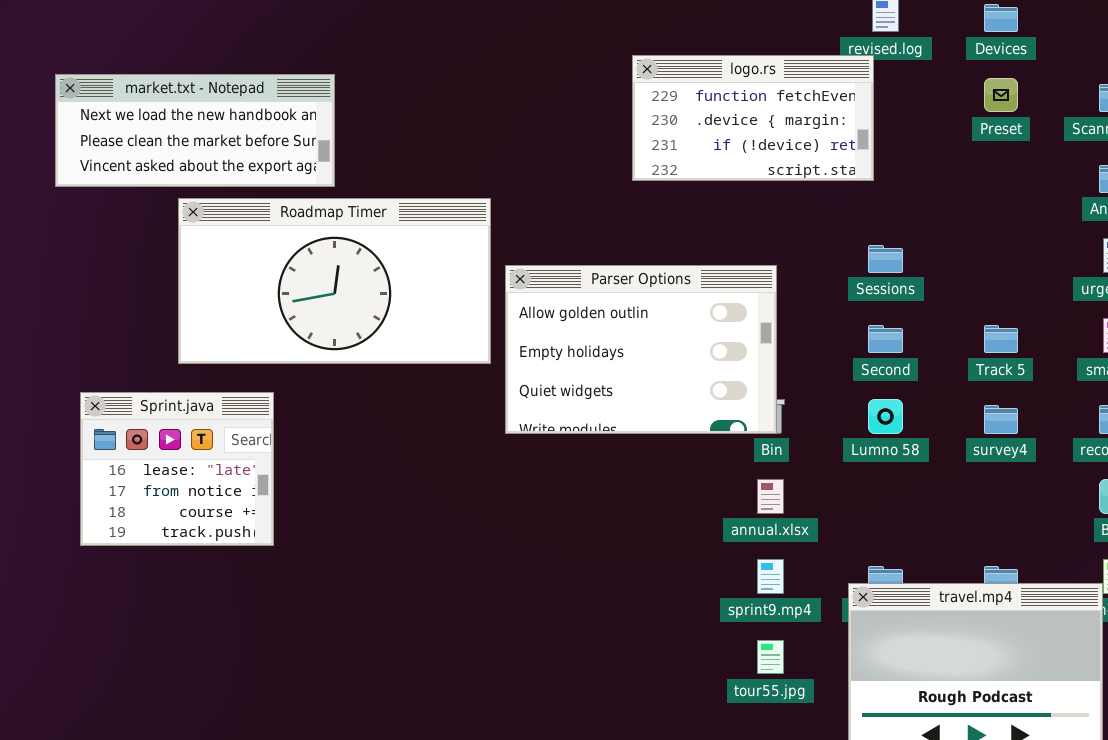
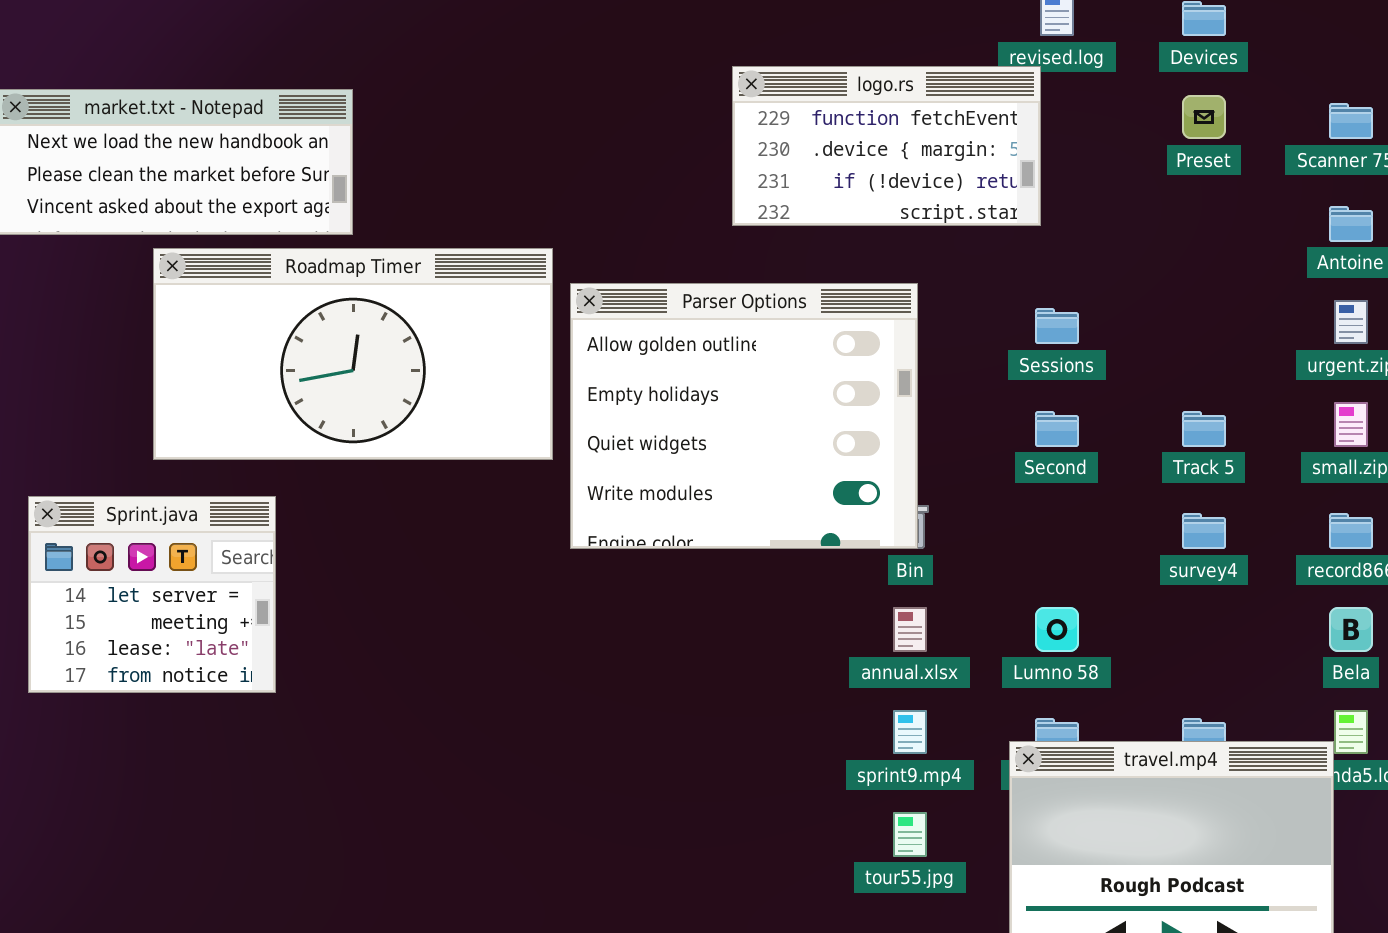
Parser Options: [505,265,777,434] -> [570,283,918,549], resized
Sprint.java: [80,392,274,546] -> [28,496,276,693], scrolled up 2 rows
Lumno 58: [868,399,903,434] -> [1035,607,1079,652], moved

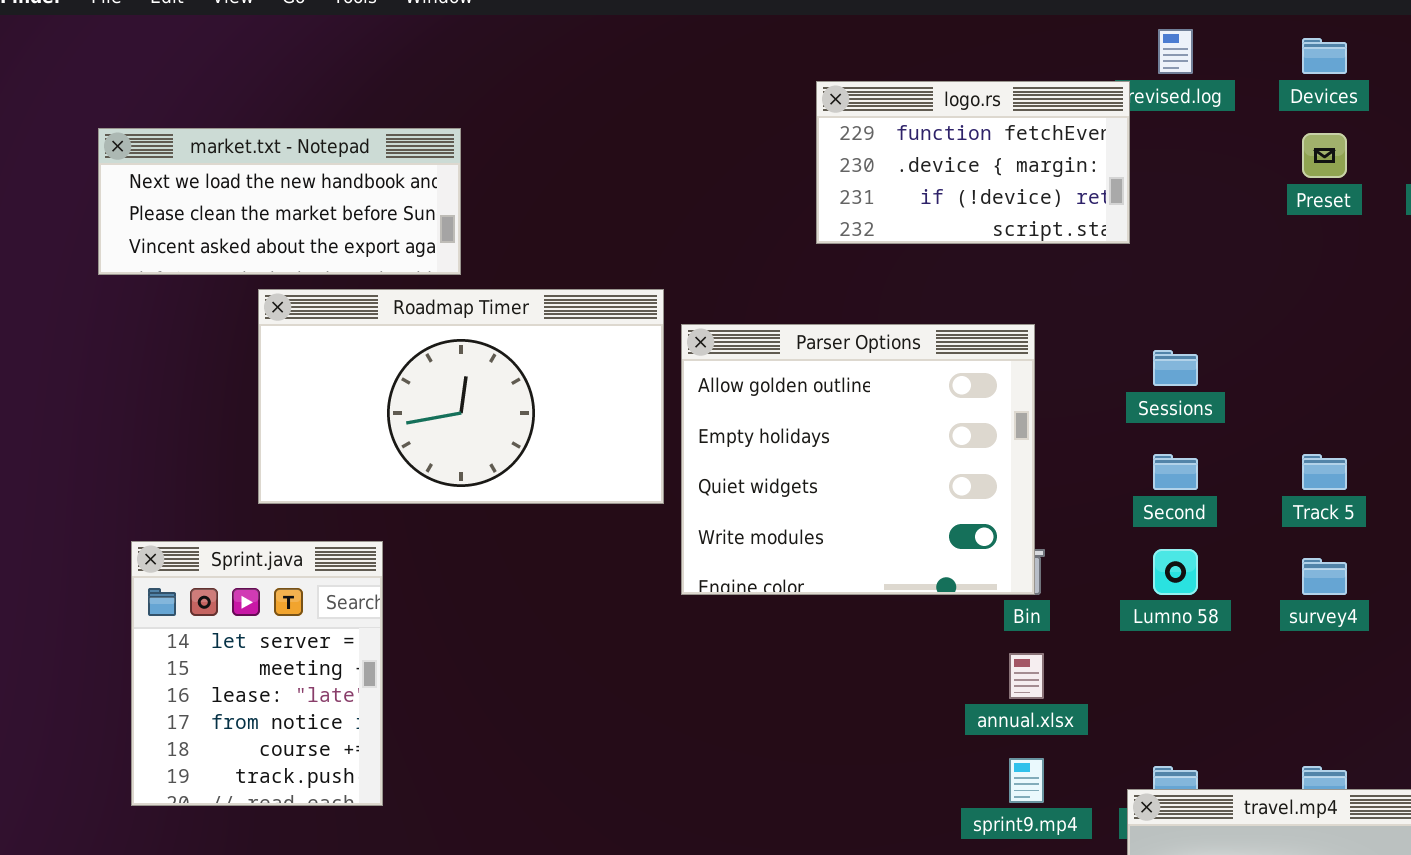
logo.rs: [732,66,1041,226] -> [816,81,1130,244], moved
Sprint.java: [28,496,276,693] -> [131,541,383,806], resized
Lumno 58: [1035,607,1079,652] -> [1153,549,1198,595], moved

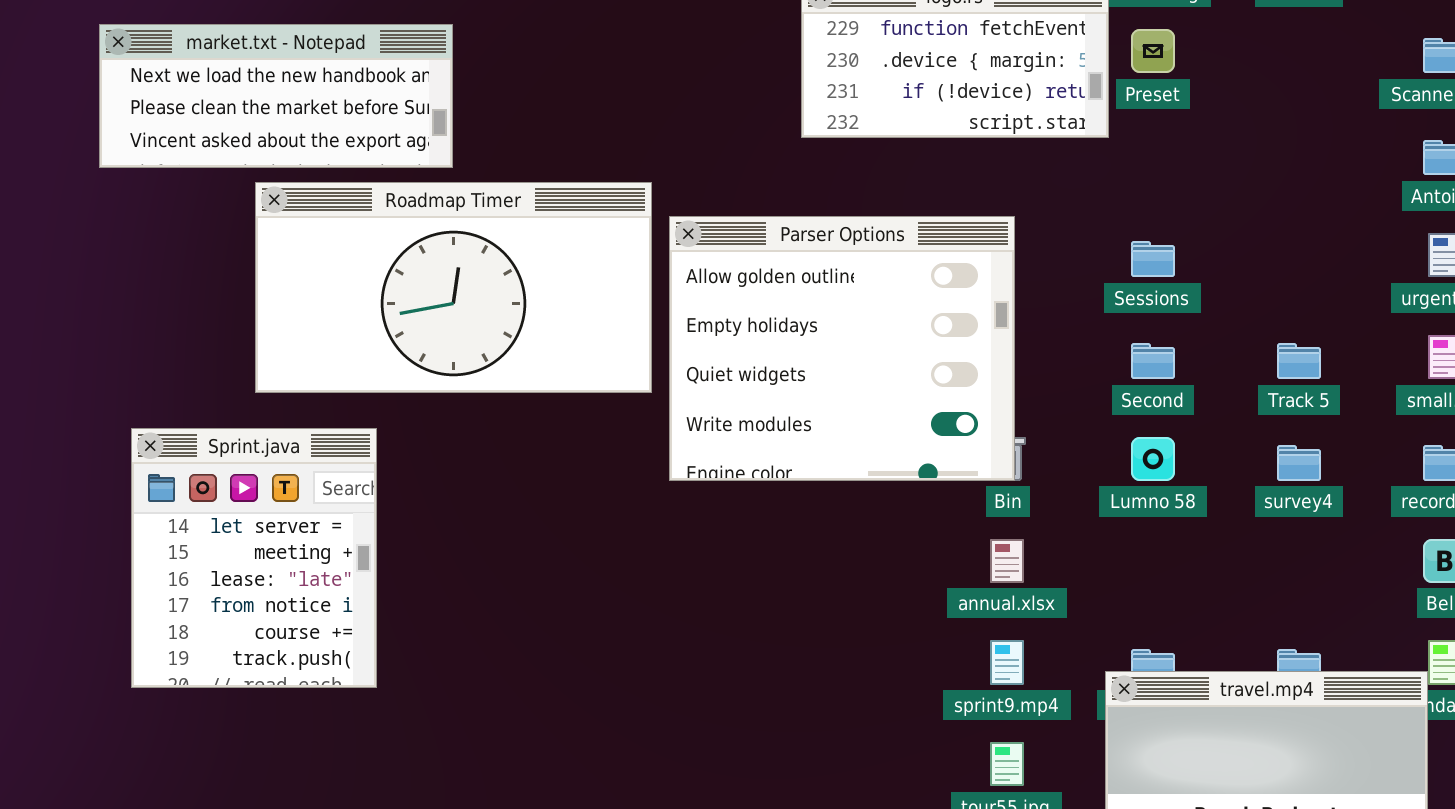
Preset: [1302,133,1347,178] -> [1131,29,1175,73], moved

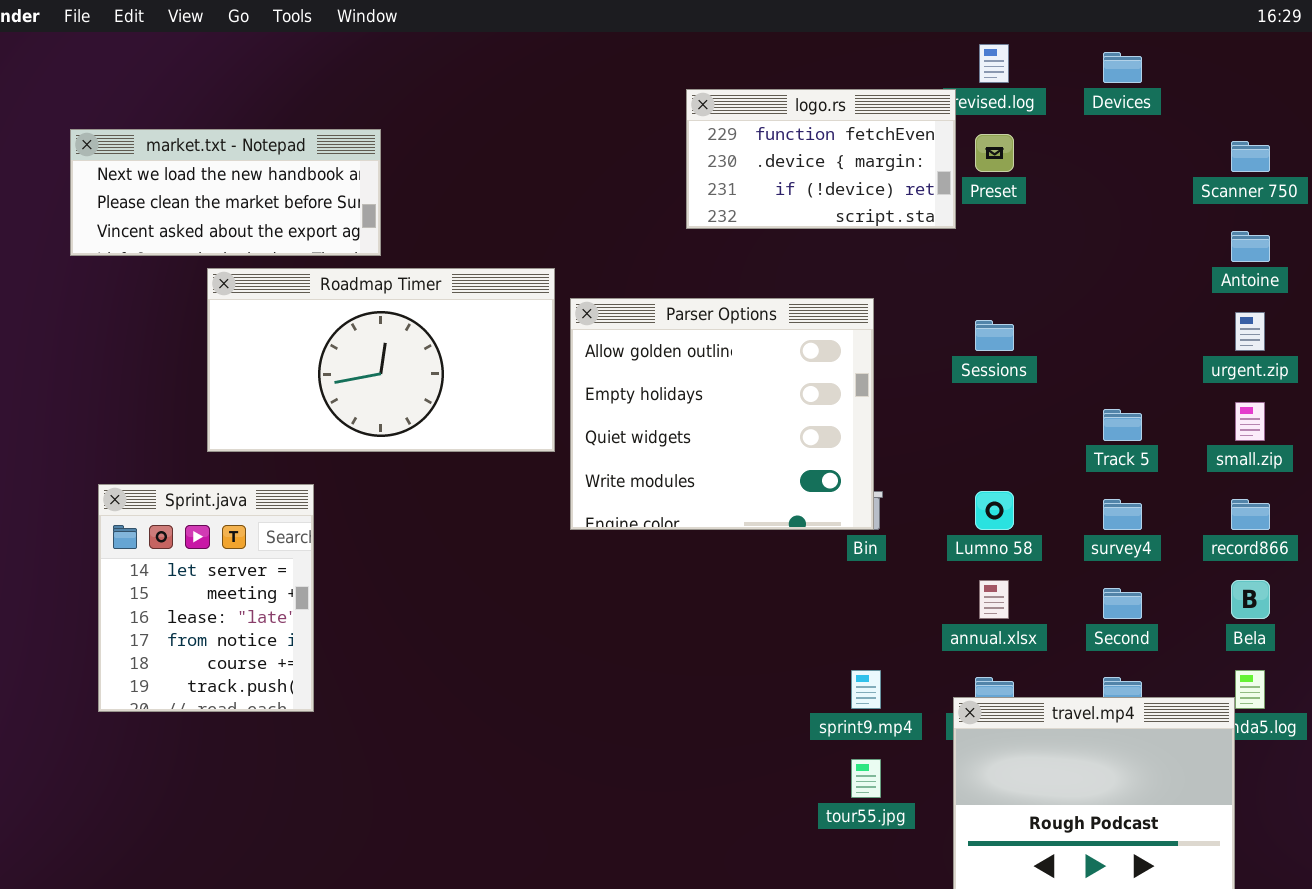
Second: [1131,343,1175,379] -> [1103,588,1142,619], moved
annual.xlsx: [990,539,1024,583] -> [979,580,1009,619], moved

